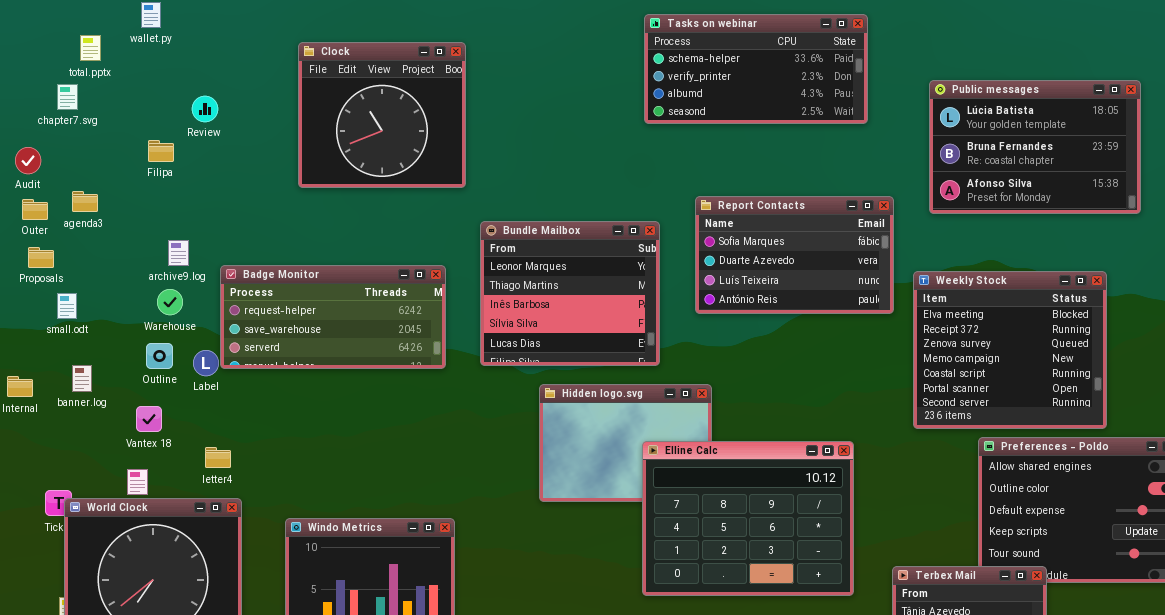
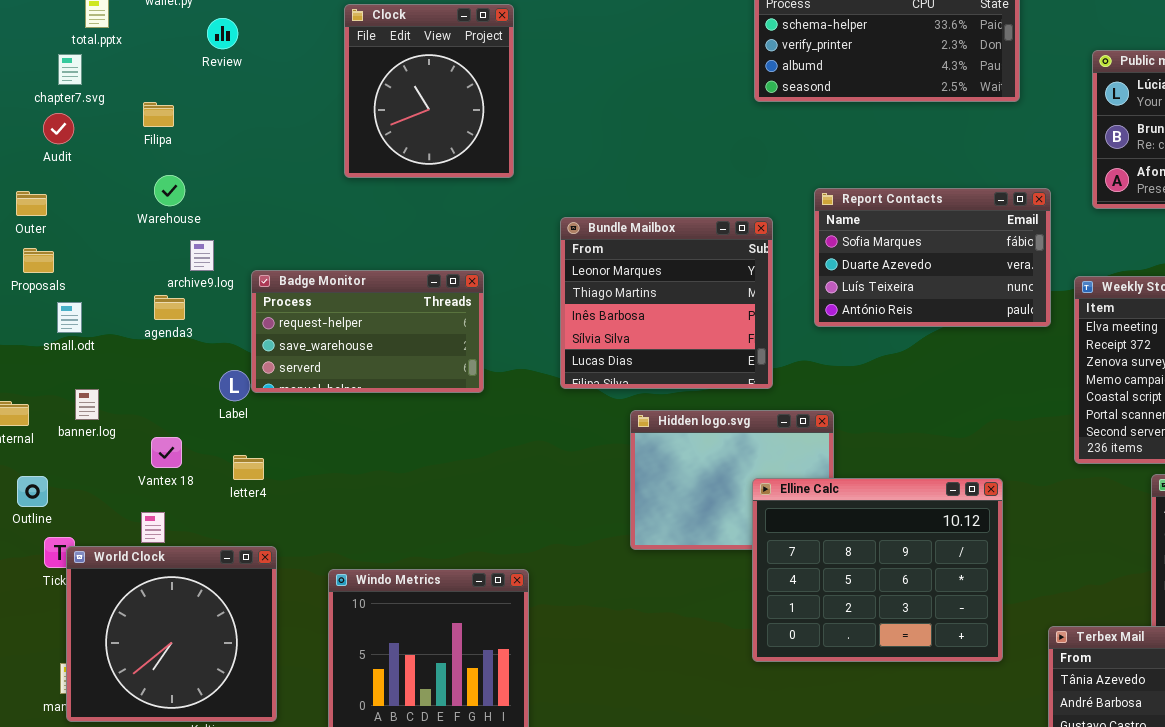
Clock: [298,42,466,188] -> [344,4,514,178], resized
Review: [192,96,218,122] -> [207,18,238,49], moved
Filipa: [148,140,174,162] -> [143,102,174,127], moved
Audit: [15,147,41,174] -> [43,113,74,144], moved
agenda3: [72,191,98,212] -> [154,295,185,320], moved
Badge Monitor: [220,265,446,369] -> [251,270,484,393], resized
Warehouse: [157,289,183,315] -> [154,175,185,206], moved
Outline: [146,343,173,369] -> [17,476,48,507], moved
letter4: [205,447,231,468] -> [233,455,264,480], moved

